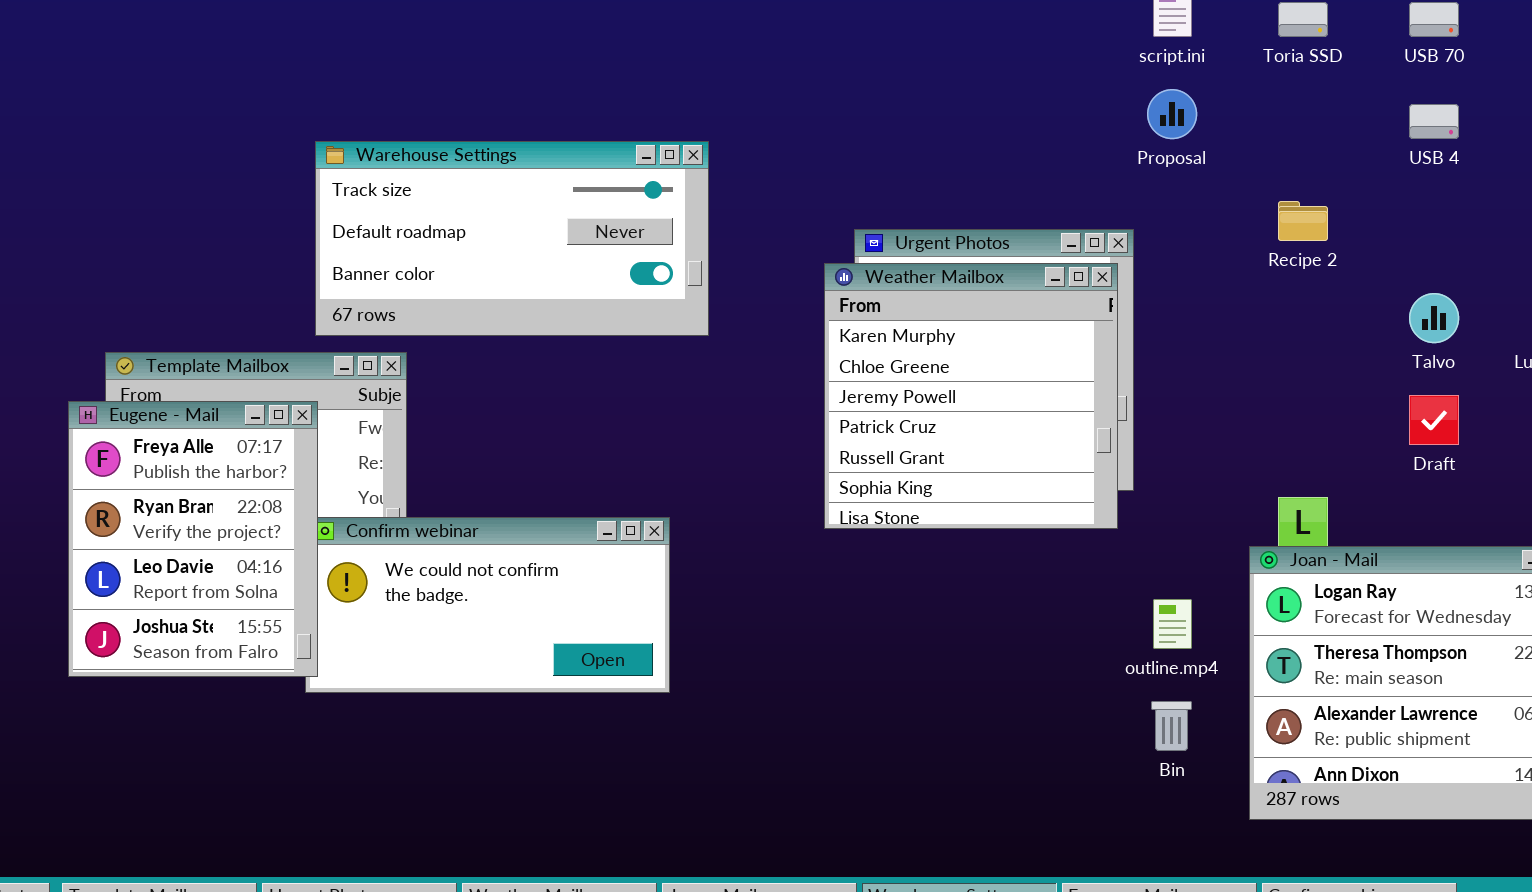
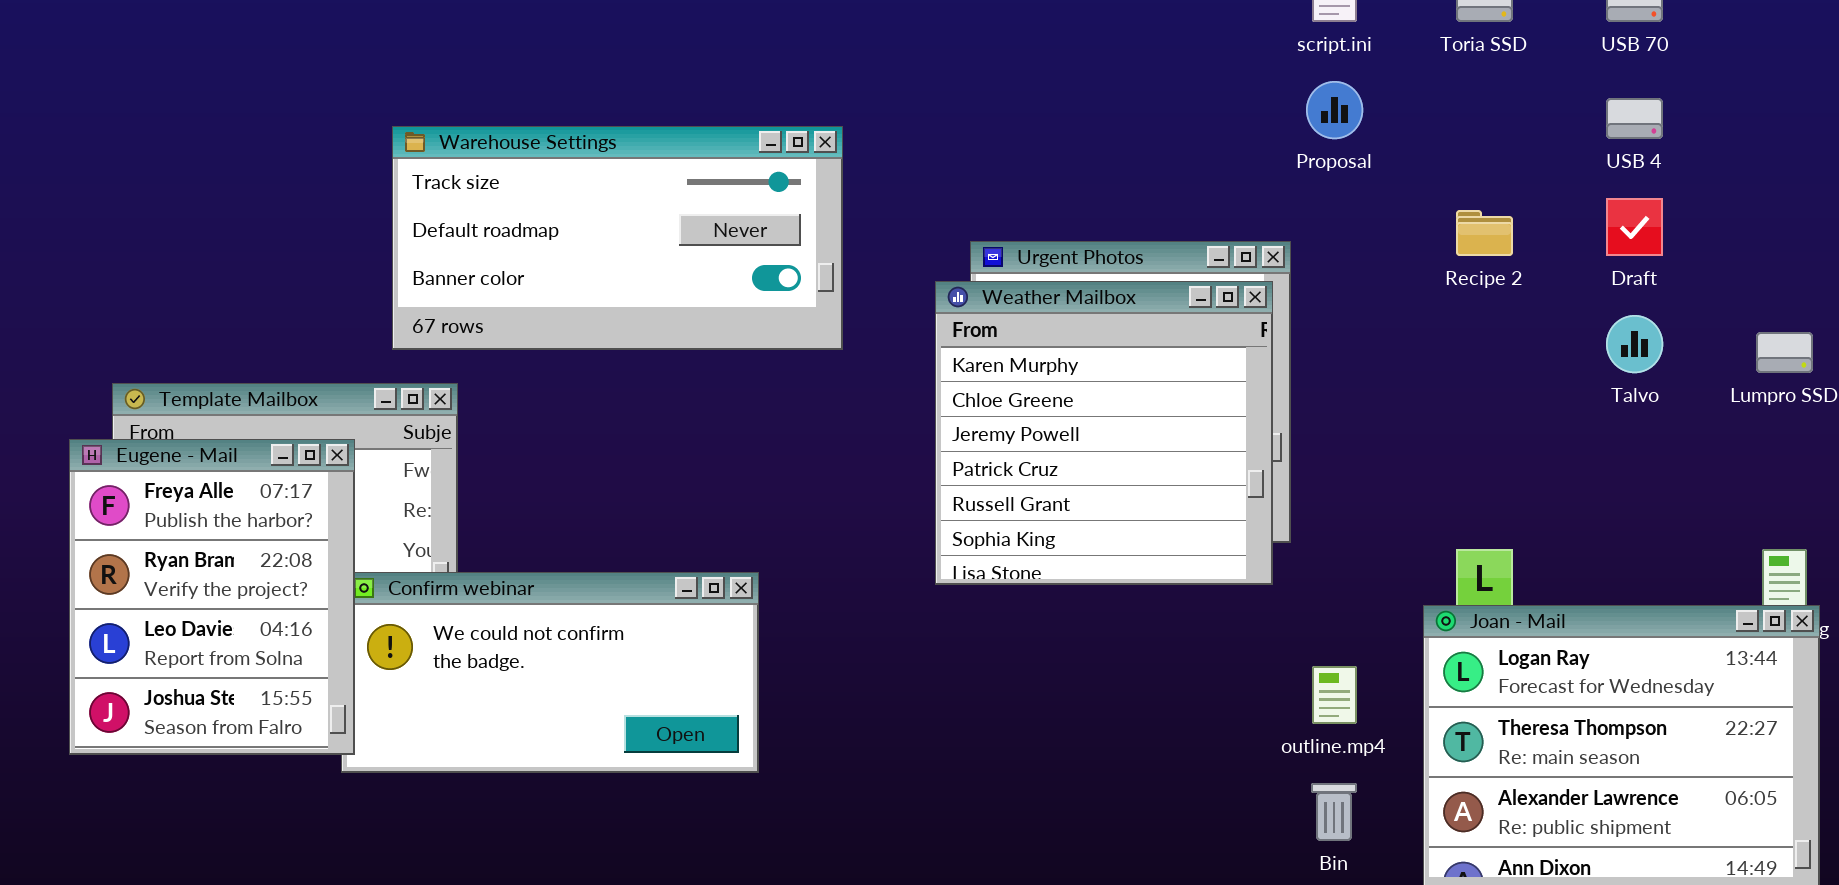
Warehouse Settings: [315,141,709,336] -> [392,126,843,350], moved
Draft: [1409,395,1459,445] -> [1606,198,1663,256], moved

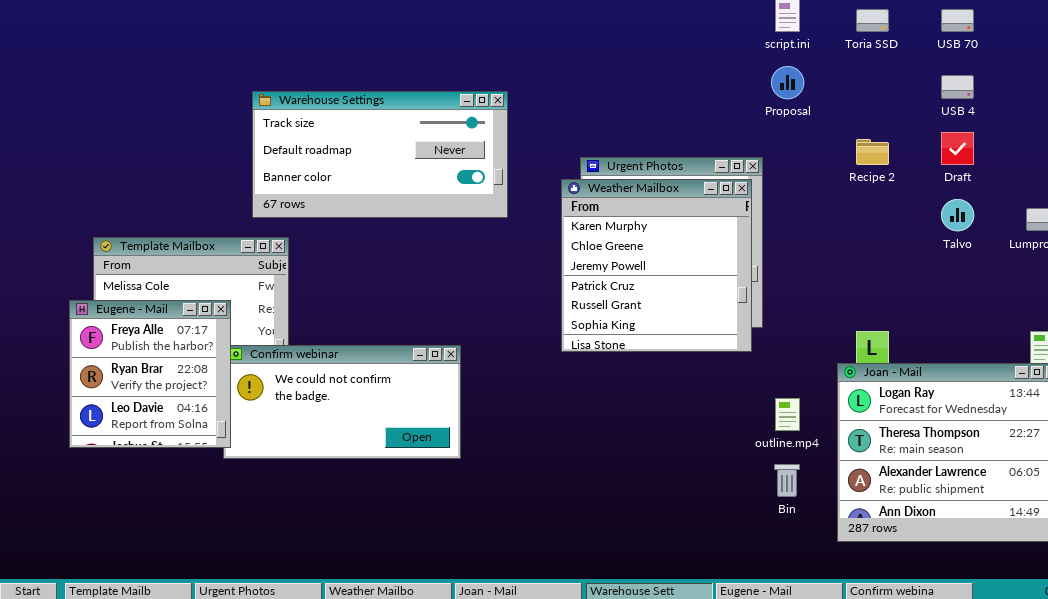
Eugene - Mail: [69,439,355,755] -> [69,300,231,448], resized

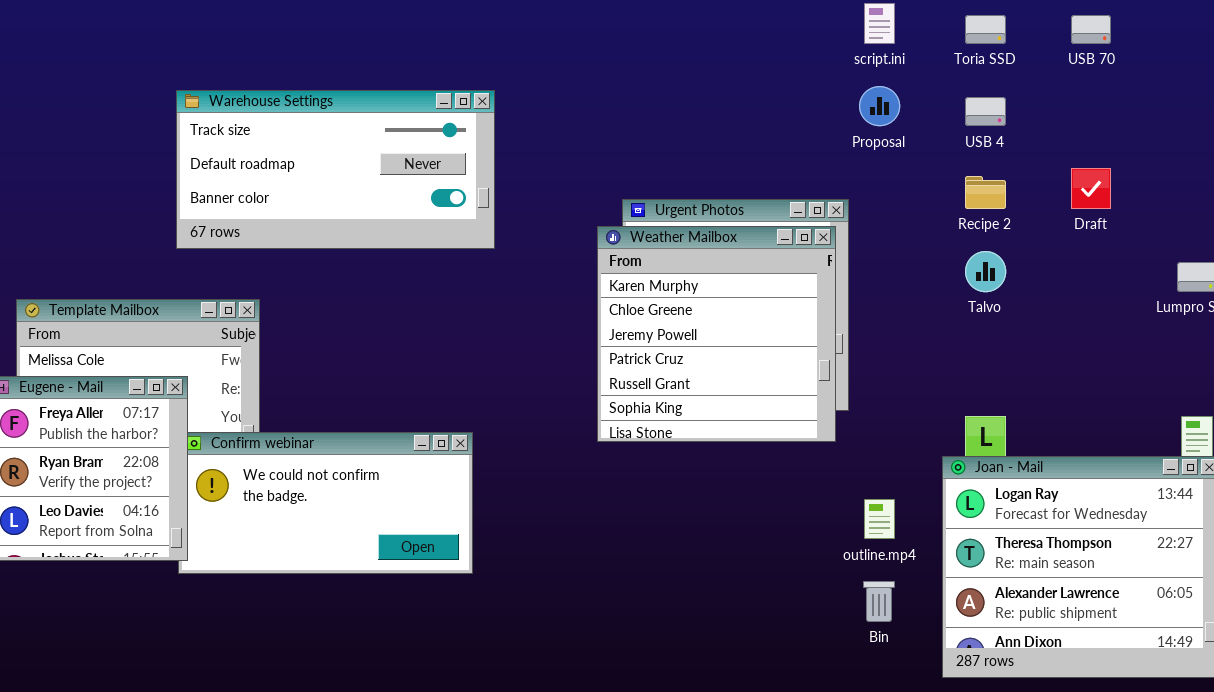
USB 4: [941,75,974,99] -> [965,97,1006,126], moved
Warehouse Settings: [252,91,508,218] -> [176,90,495,249], moved
Talvo: [941,199,974,231] -> [965,251,1006,292], moved

